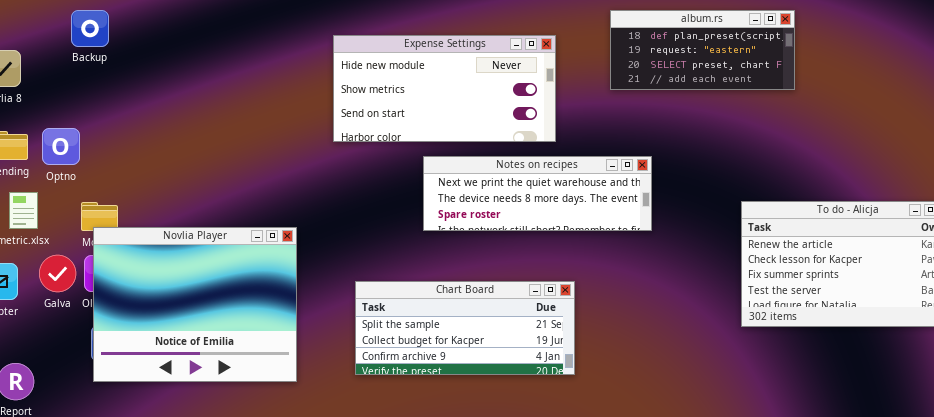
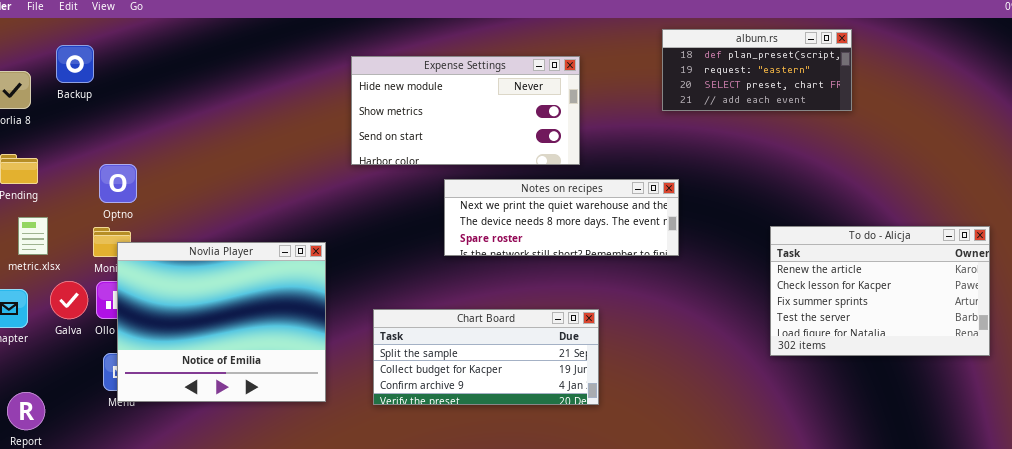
Backup: [71,10,109,47] -> [56,45,94,83], moved
album.rs: [610,10,795,90] -> [662,29,852,111], moved
Optno: [42,128,80,165] -> [99,164,137,203], moved
Novlia Player: [93,227,297,382] -> [117,242,326,402], moved

